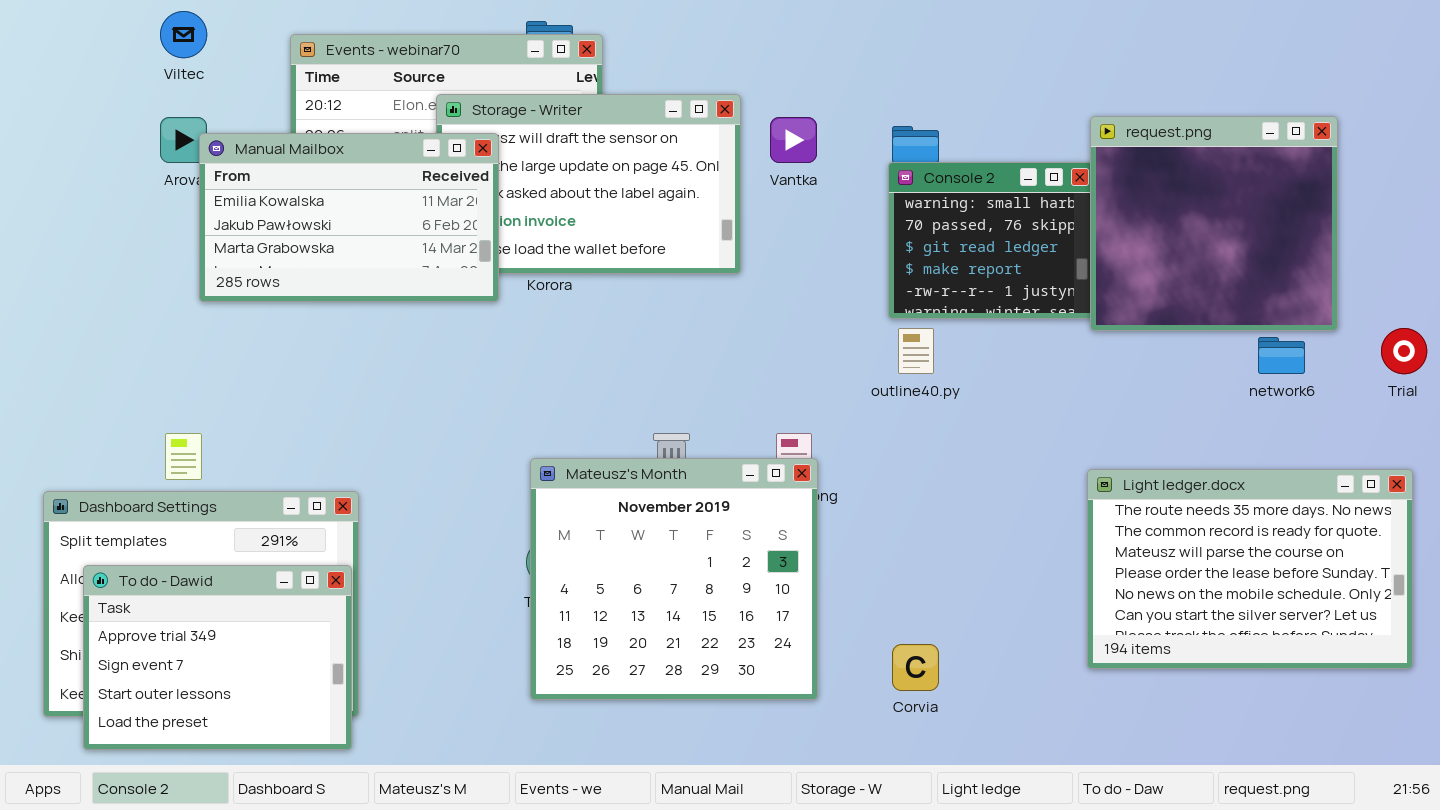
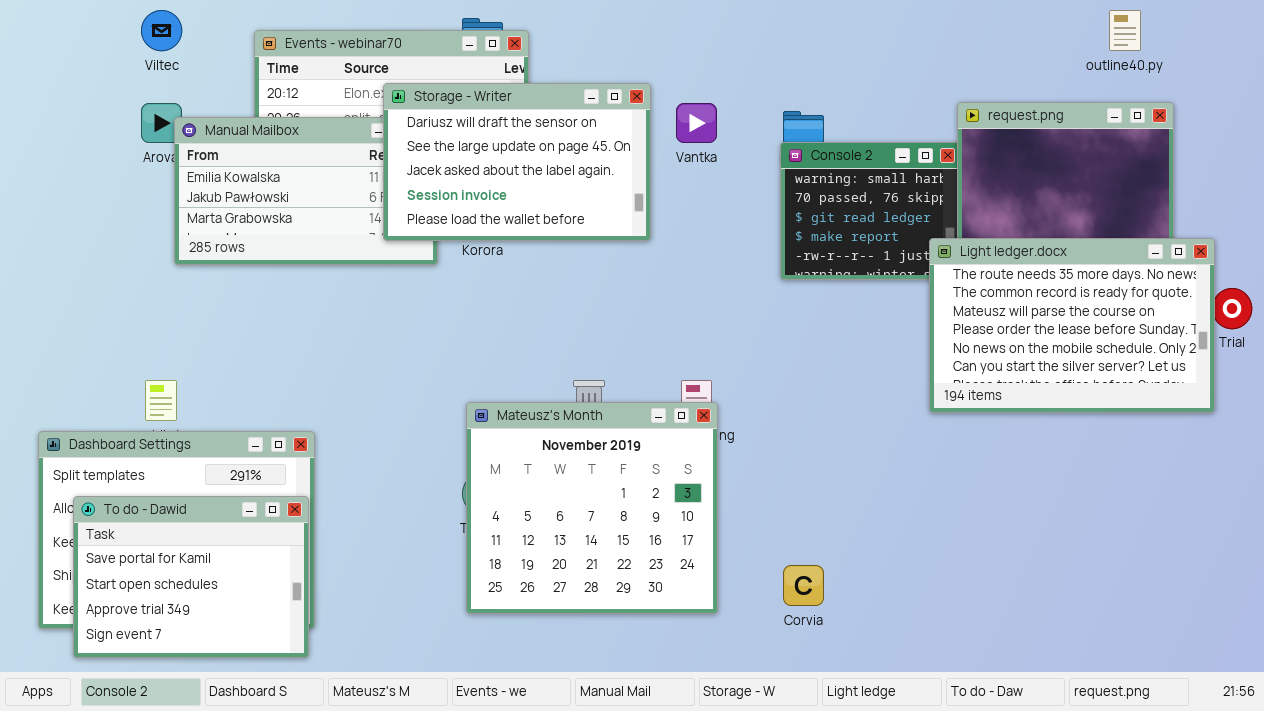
Storage - Writer: [436,94,741,274] -> [383,83,651,241], raised
outline40.py: [898,328,934,374] -> [1109,10,1141,51], moved
Light ledger.docx: [1087,469,1413,669] -> [929,238,1215,413], moved
To do - Dawid: [83,565,352,750] -> [73,496,309,658], scrolled up 2 rows

